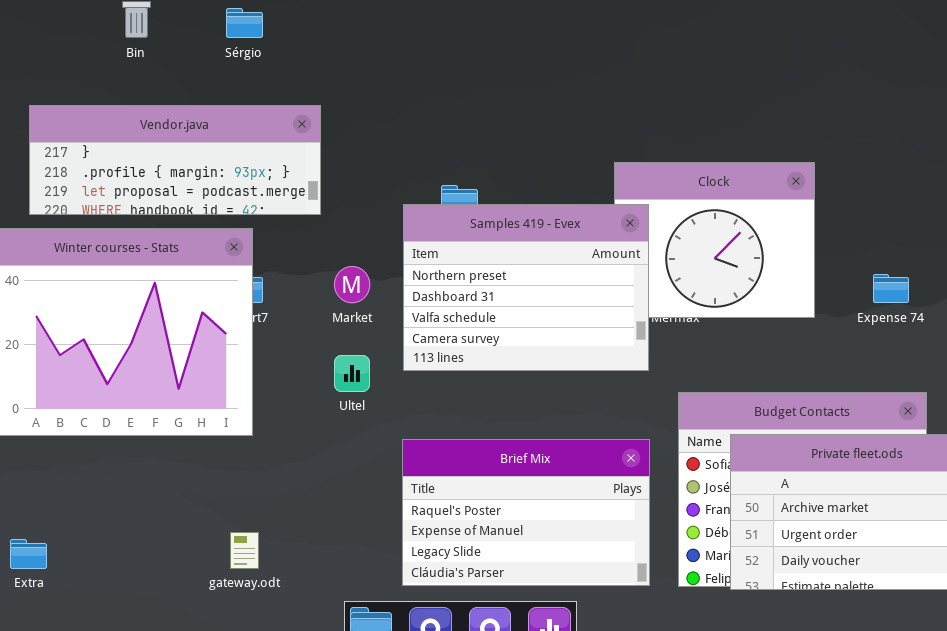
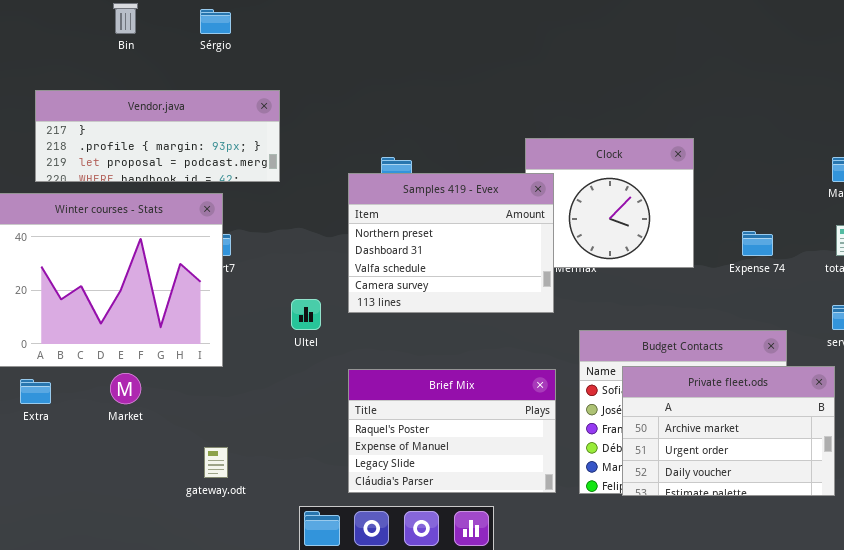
Market: [334,266,370,303] -> [110,373,141,404], moved
Extra: [10,539,47,569] -> [20,379,51,404], moved

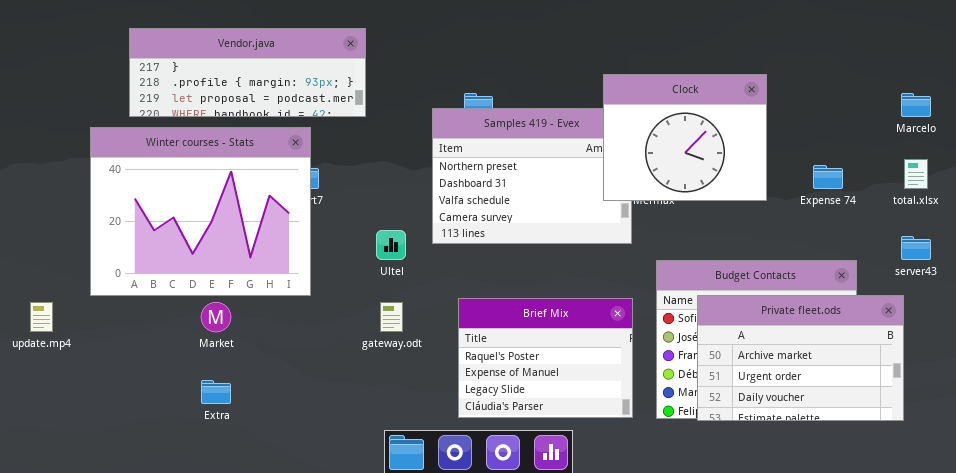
Clock: [525,138,694,268] -> [603,74,767,201], raised
Brief Mix: [348,369,556,493] -> [458,298,633,418], resized
Extra: [20,379,51,404] -> [201,380,231,404], moved
gateway.odt: [204,447,228,478] -> [380,302,403,332], moved

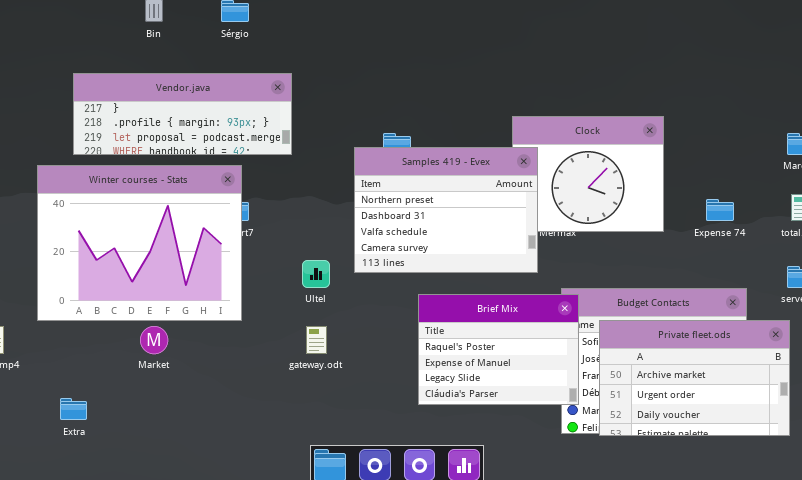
Samples 419 - Evex: [432,108,632,244] -> [354,147,538,273], raised
Brief Mix: [458,298,633,418] -> [418,294,579,405], moved
Extra: [201,380,231,404] -> [60,398,87,420], moved

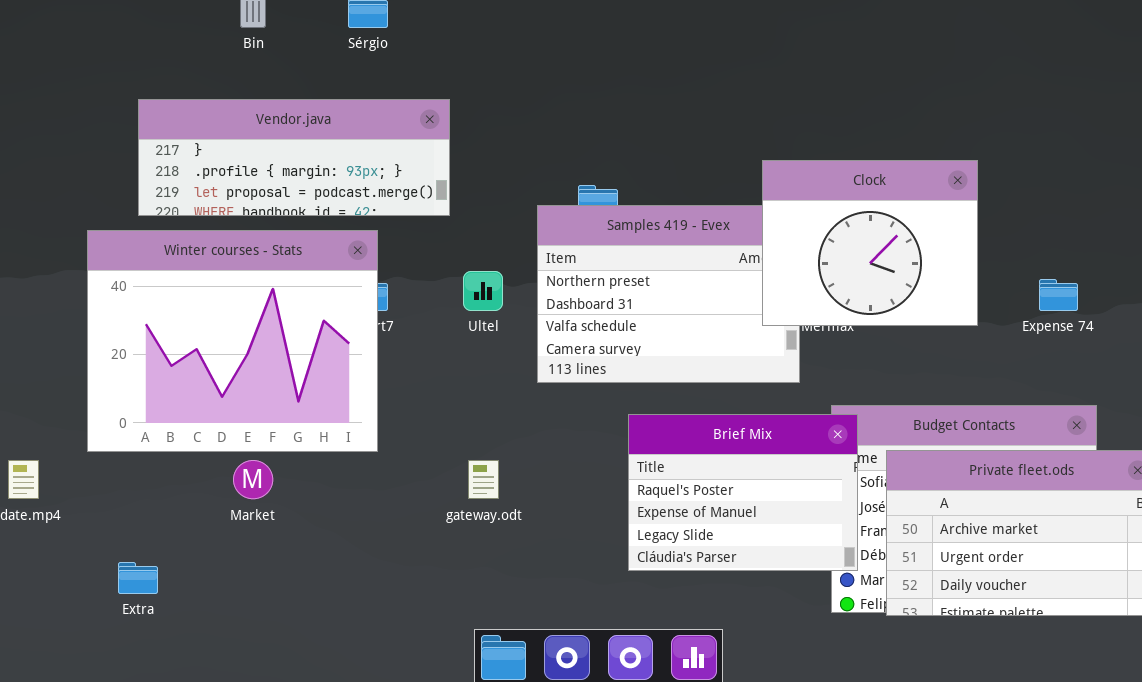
Clock: [512,116,664,232] -> [762,160,978,326], raised
Ultel: [302,260,330,288] -> [463,271,503,311], moved

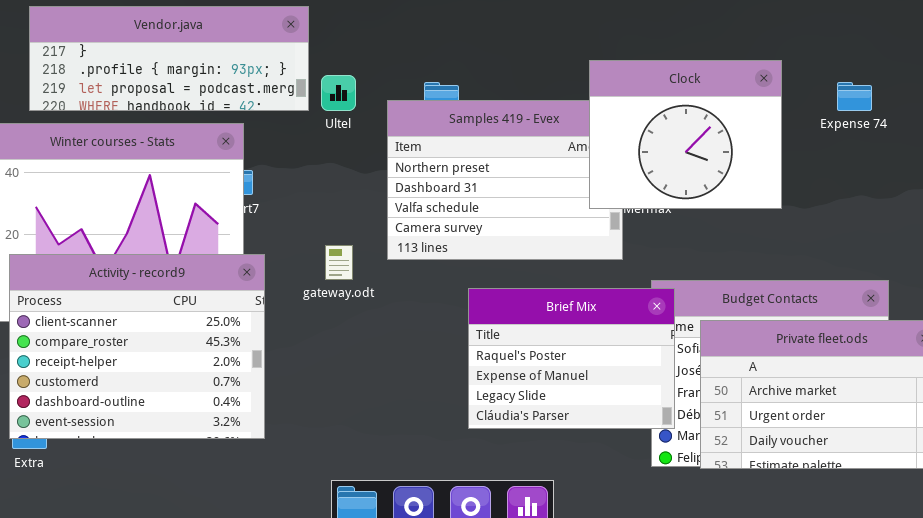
Ultel: [463,271,503,311] -> [321,75,356,111], moved
Expense 74: [1039,279,1078,311] -> [837,82,872,111], moved
Activity - record9: none -> [9,254,265,439], opened
gateway.odt: [468,460,499,499] -> [325,245,353,280], moved

